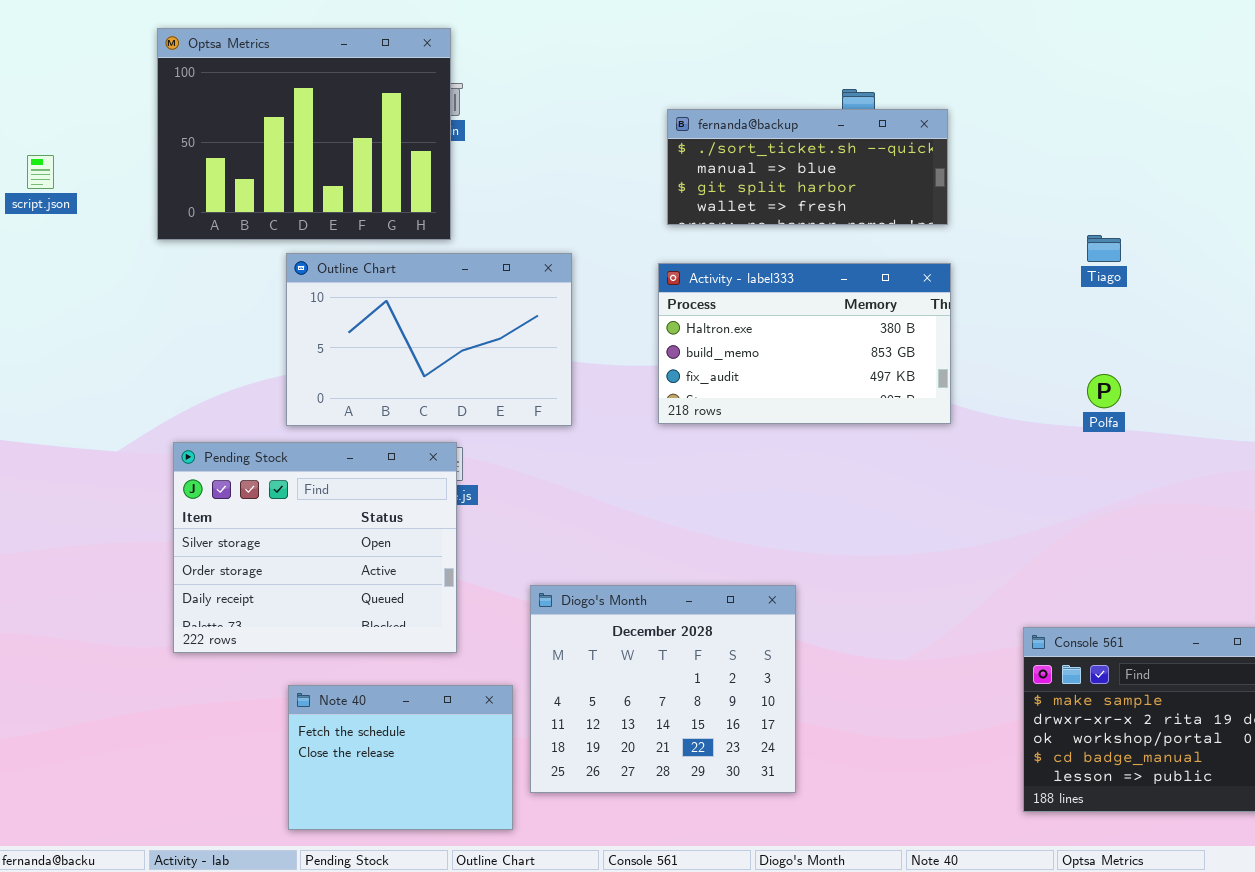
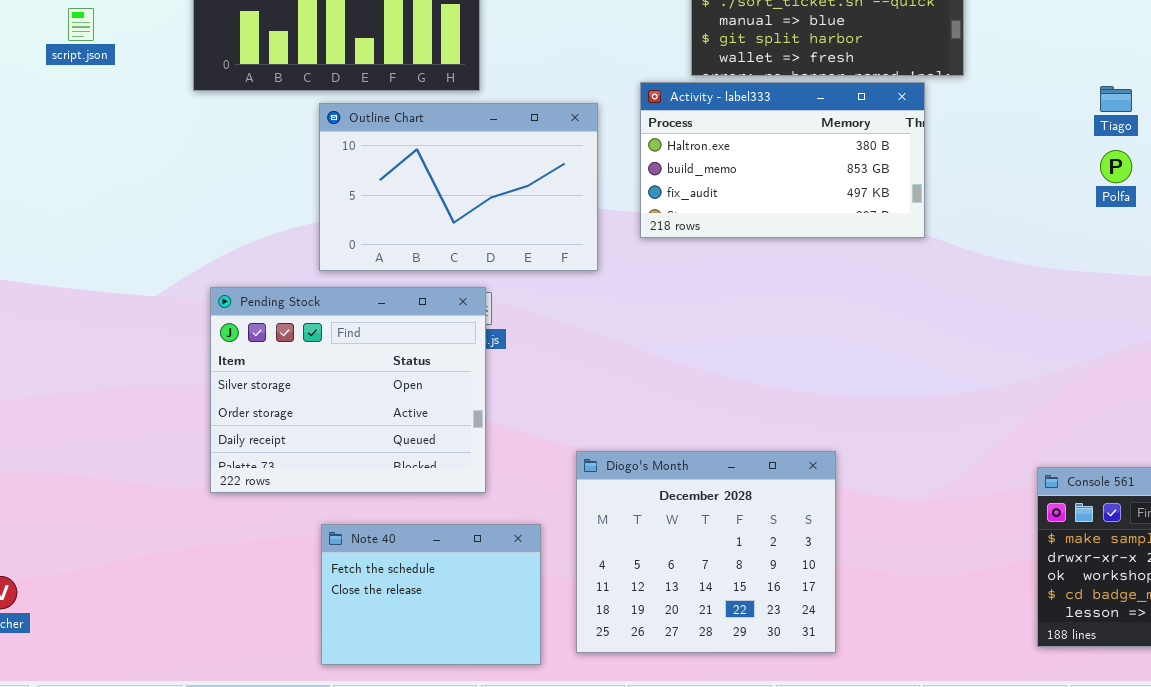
Activity - label333: [658,263,951,424] -> [640,82,925,238], moved
Polfa: [1087,374,1121,408] -> [1100,150,1132,183], moved
Diogo's Month: [530,585,796,793] -> [576,451,836,653], moved

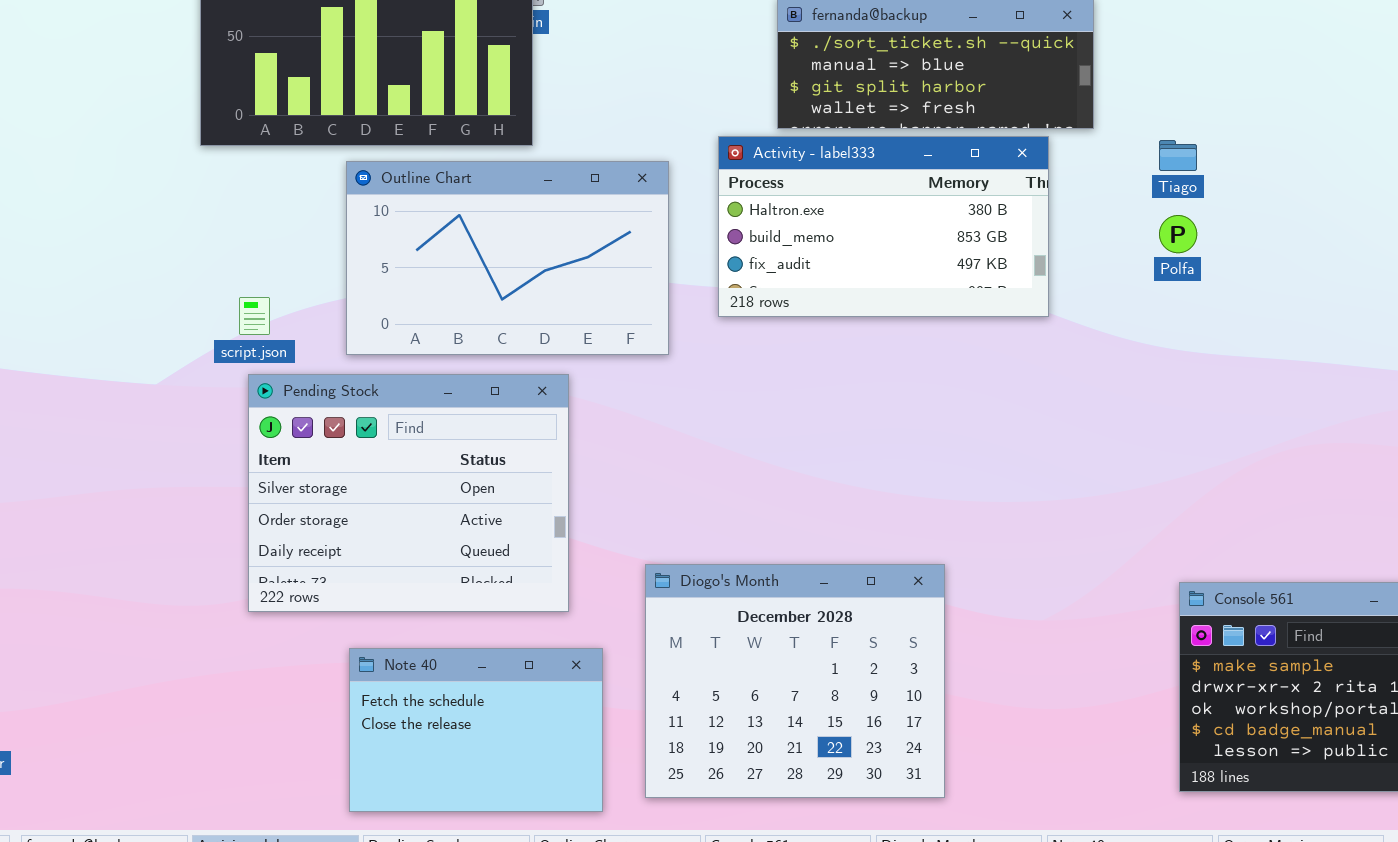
script.json: [68,8,94,41] -> [239,297,270,335], moved
Tiago: [1100,86,1132,112] -> [1159,140,1197,171], moved
Polfa: [1100,150,1132,183] -> [1159,215,1197,253], moved
Pending Stock: [210,287,486,493] -> [248,374,569,612], moved

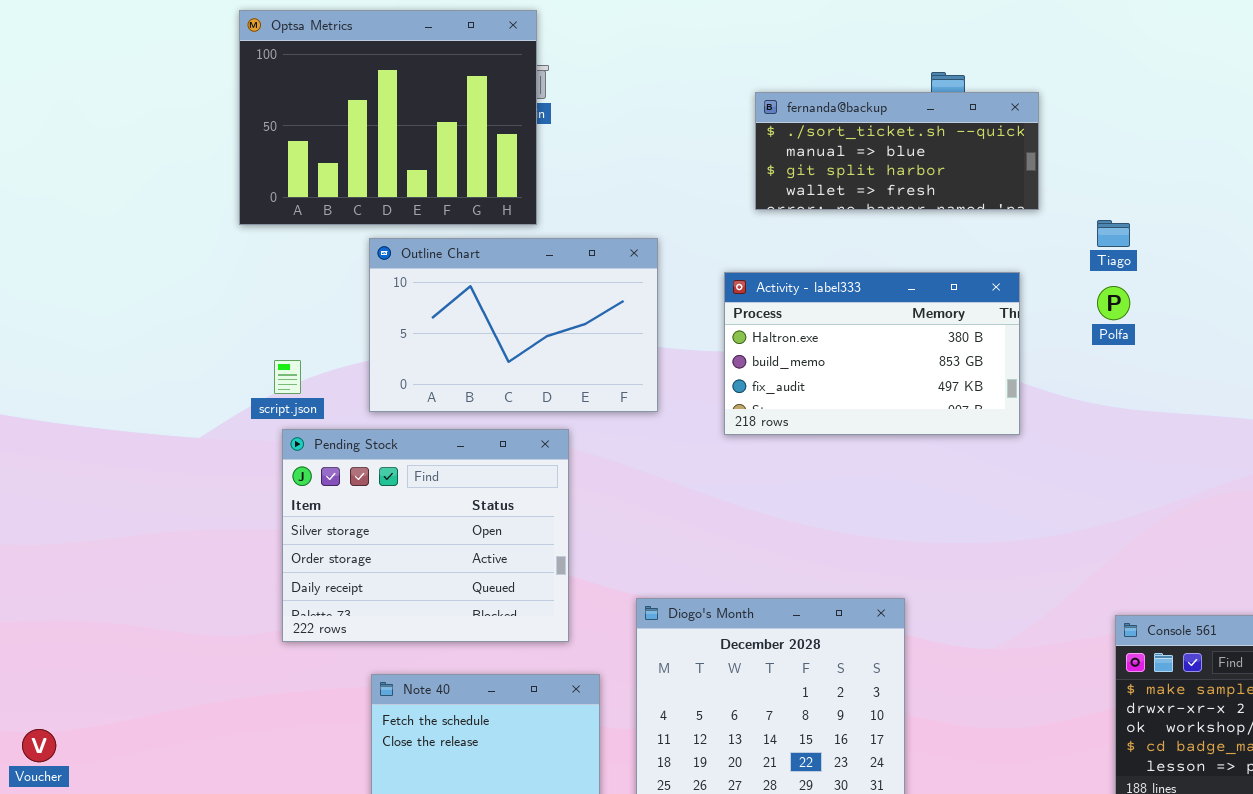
Activity - label333: [718,136,1049,317] -> [724,272,1020,435], moved

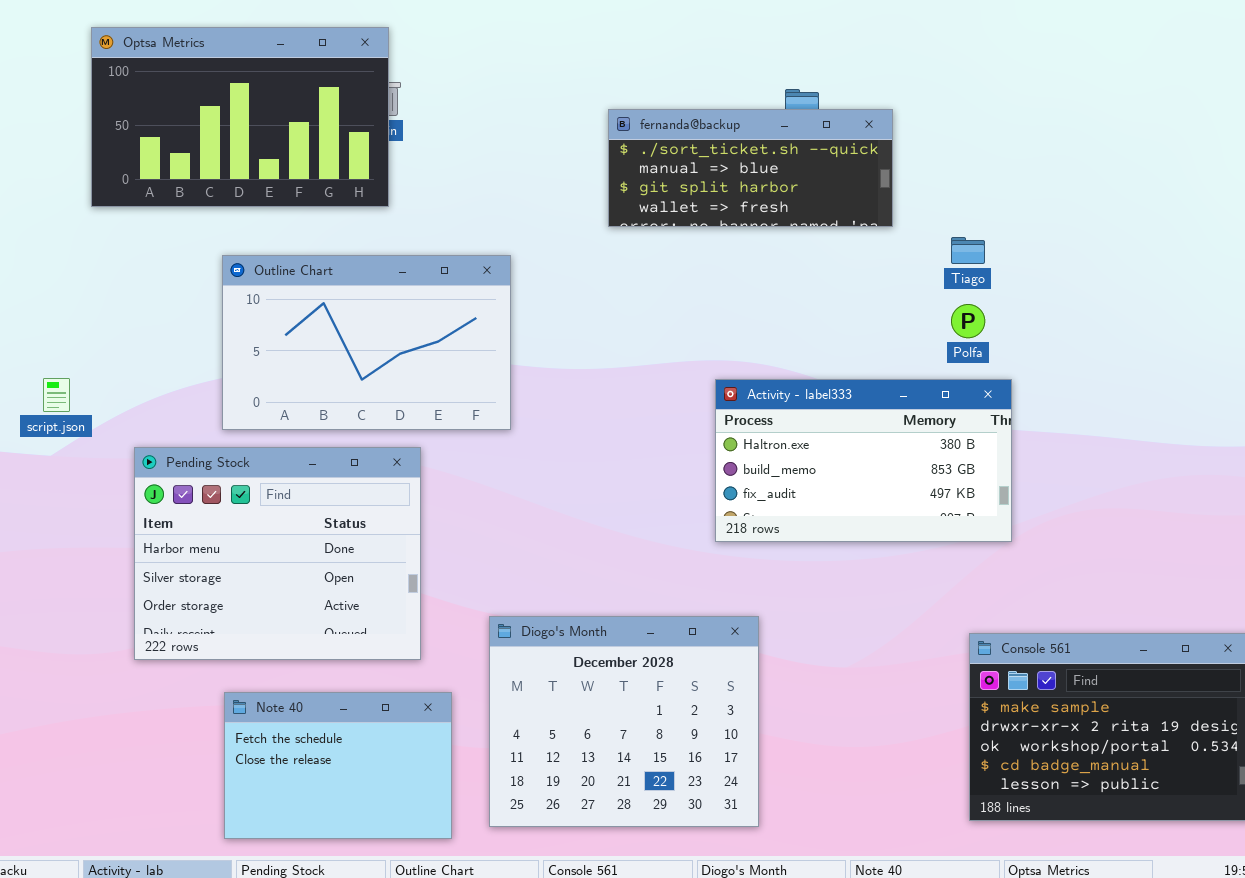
Optsa Metrics: [239,10,537,225] -> [91,27,389,207], resized
Activity - label333: [724,272,1020,435] -> [715,379,1012,542], moved
script.json: [274,360,301,394] -> [43,378,70,412], moved
Pending Stock: [282,429,569,642] -> [134,447,421,660], scrolled up 1 row

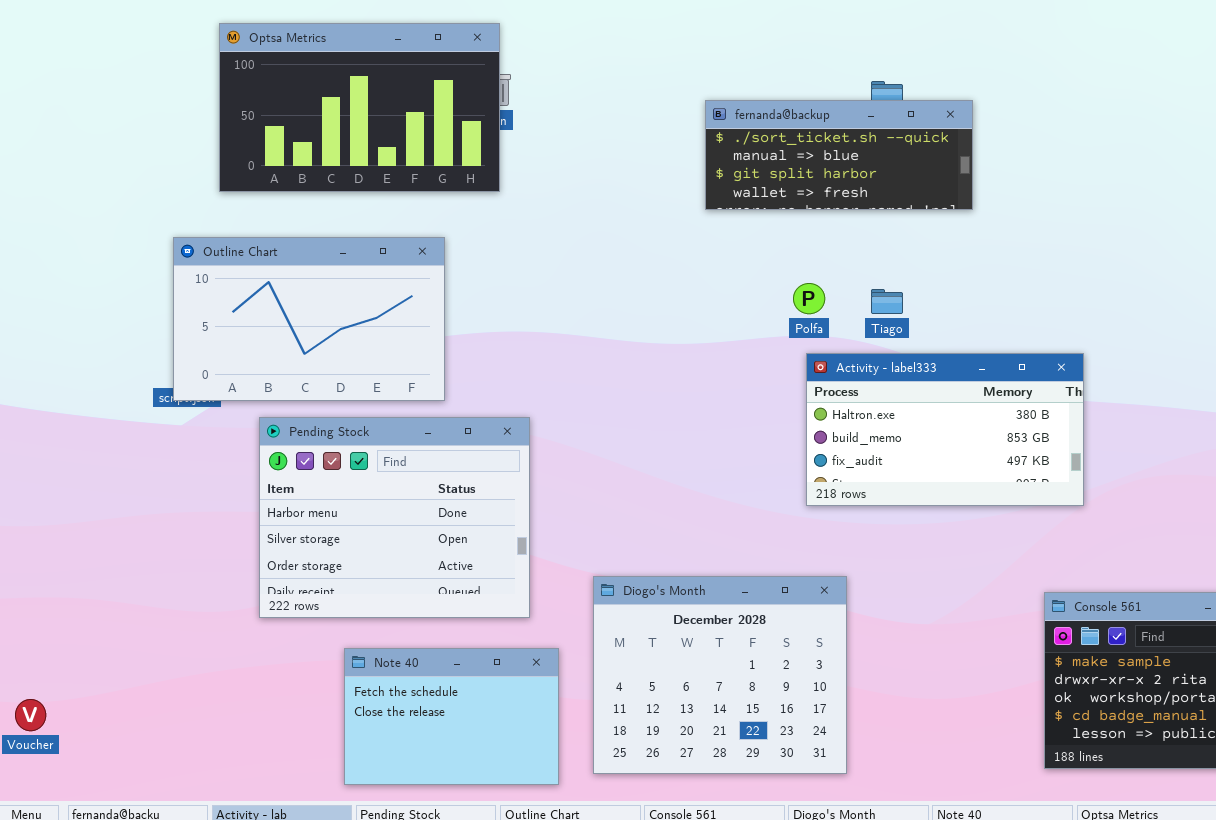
Tiago: [951,237,985,264] -> [871,289,903,314], moved
Outline Chart: [222,255,511,430] -> [173,237,445,401], moved
Polfa: [951,304,985,338] -> [793,283,825,314], moved

